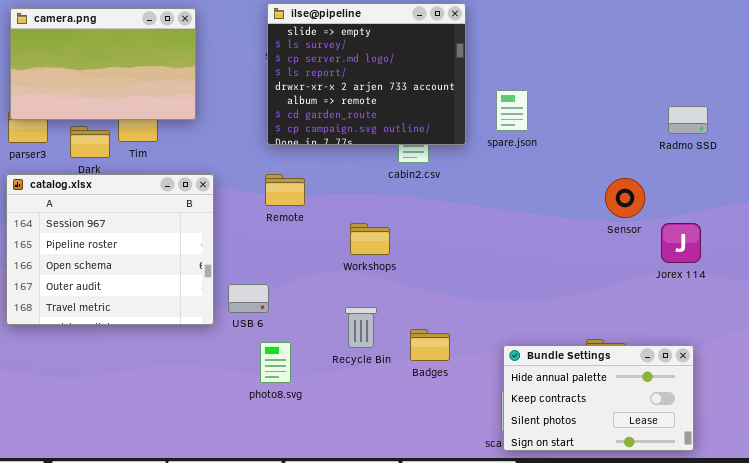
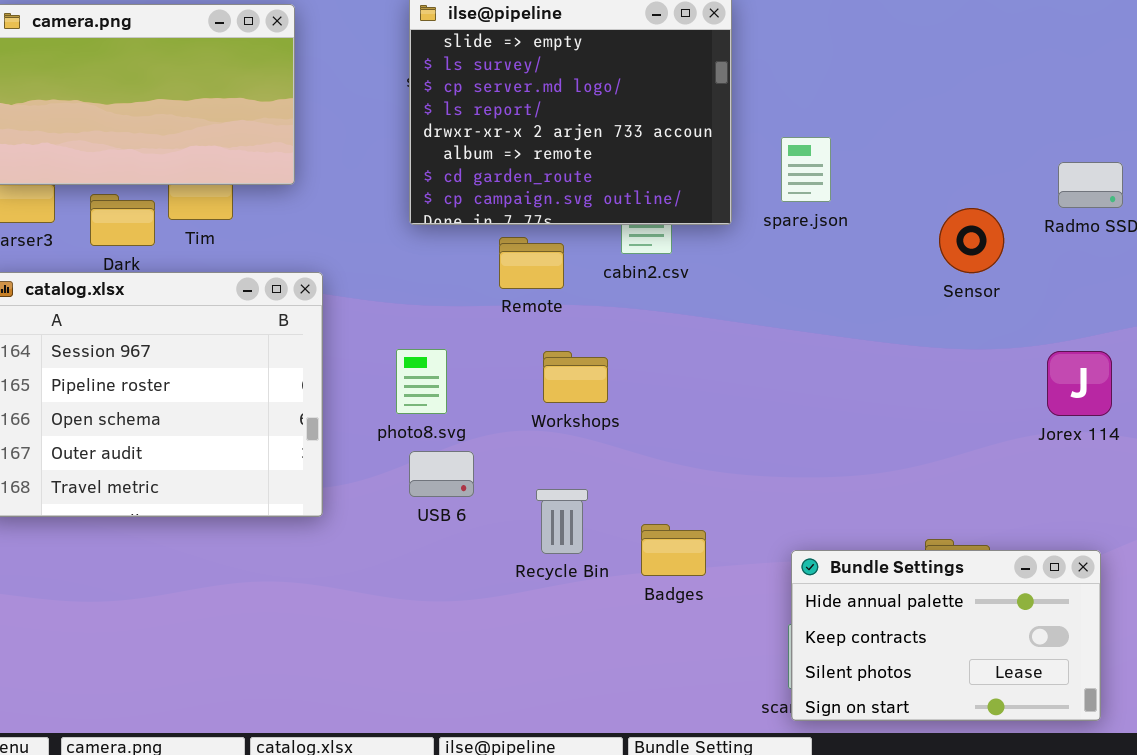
Remote: [265,174,305,206] -> [499,237,564,289], moved
Sensor: [605,178,645,218] -> [939,208,1004,273], moved
USB 6: [228,284,269,313] -> [409,451,474,497], moved
photo8.svg: [260,342,291,383] -> [396,349,447,414], moved

